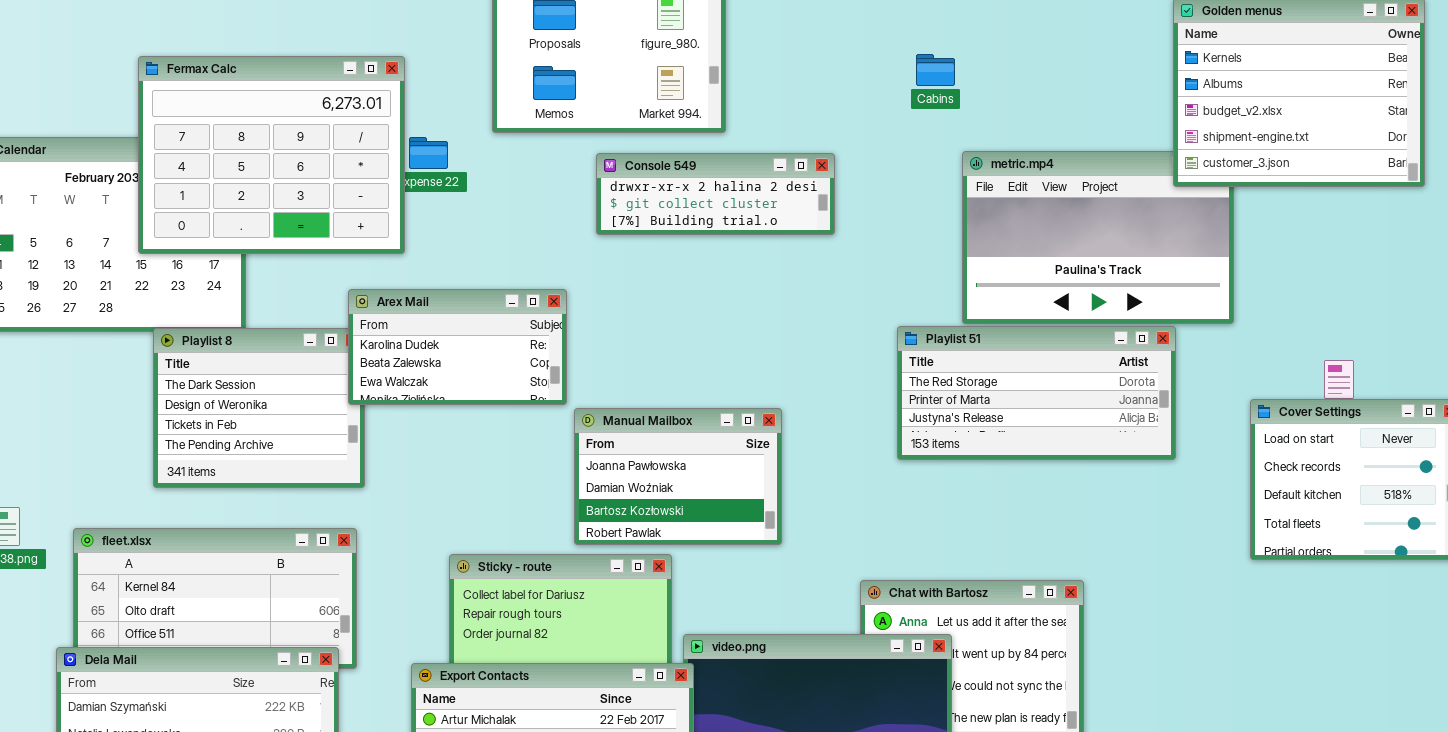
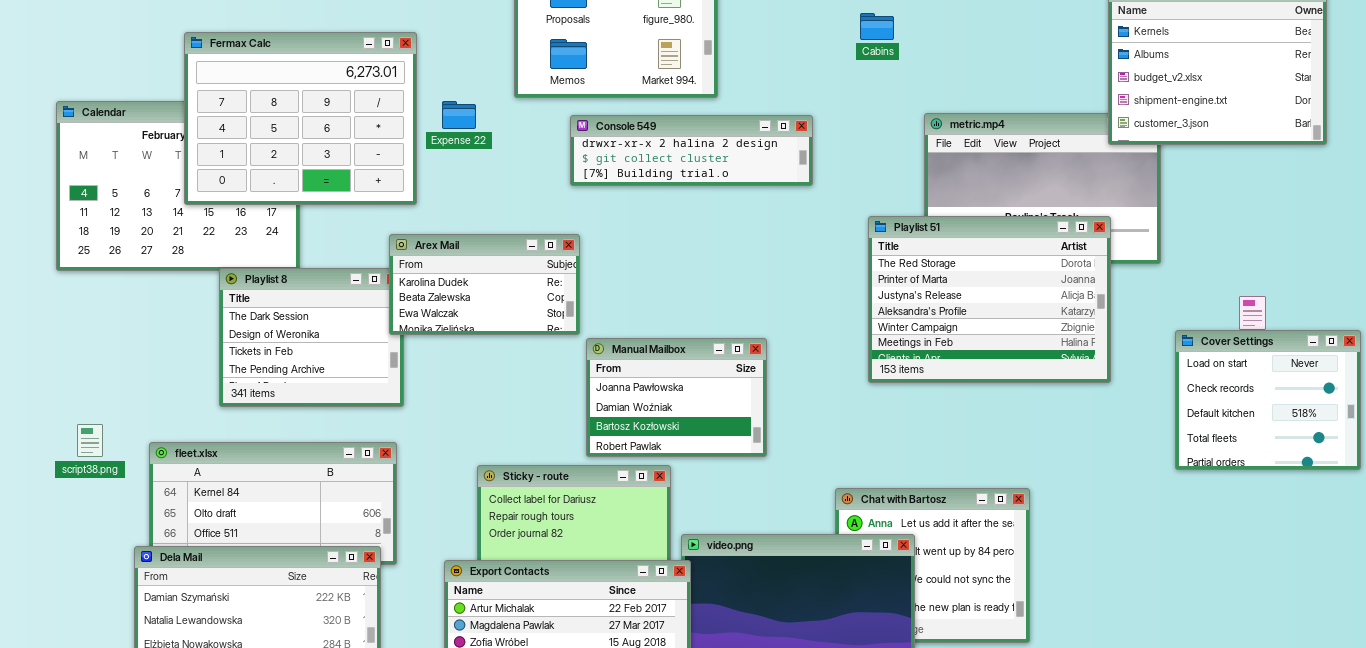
Cabins: [916,54,955,86] -> [860,13,894,40], moved
Fermax Calc: [138,56,405,254] -> [184,32,417,205], moved
Console 549: [596,153,835,235] -> [570,115,813,186], resized
Playlist 51: [897,326,1176,460] -> [868,216,1111,383], resized

